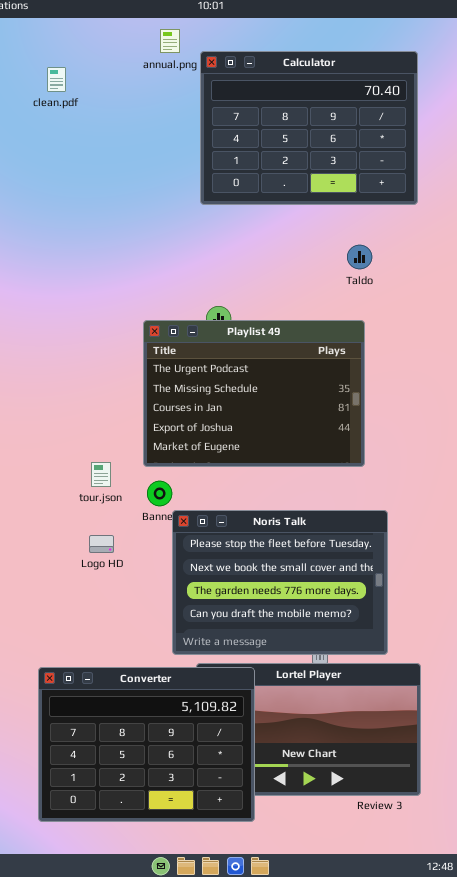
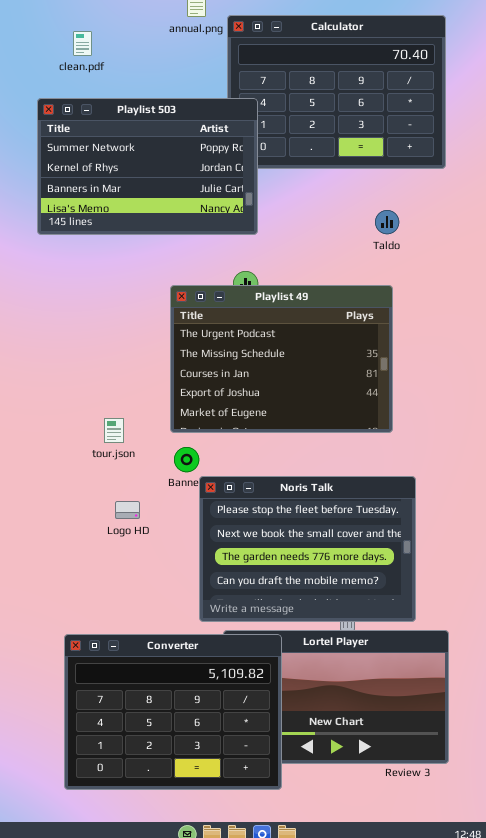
Playlist 503: none -> [37,98,258,235], opened
tour.json: [91,462,111,487] -> [104,418,124,443], moved

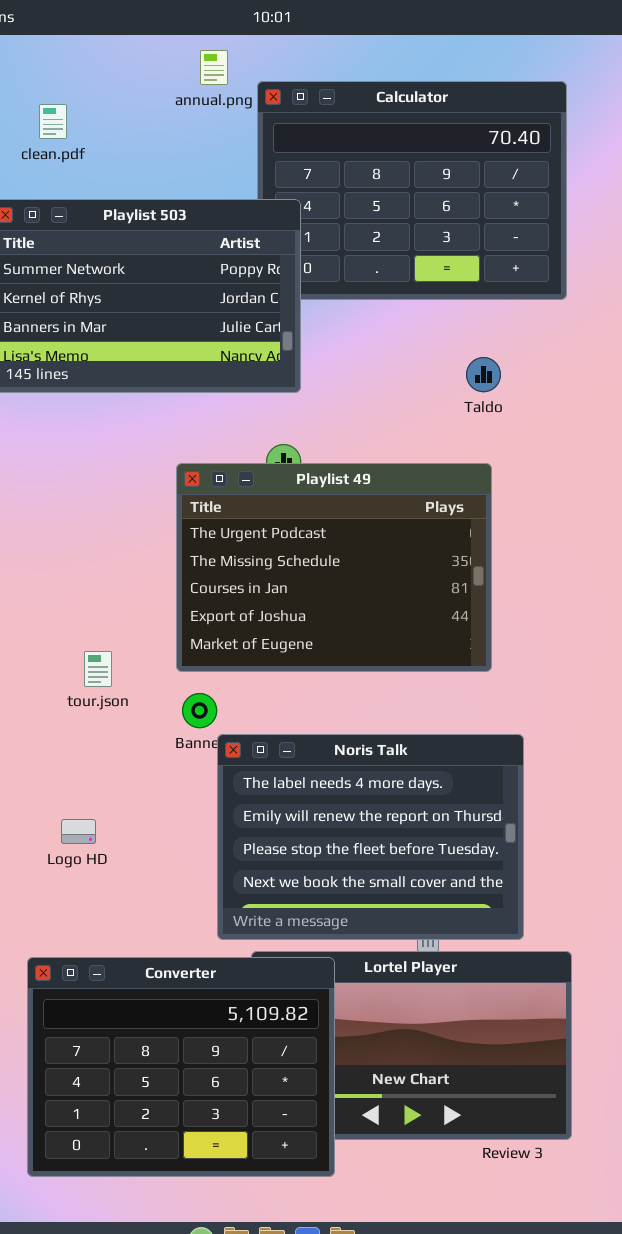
Noris Talk: [199,476,416,622] -> [217,734,524,940], scrolled up 2 rows
Logo HD: [115,501,140,519] -> [61,819,96,844], moved

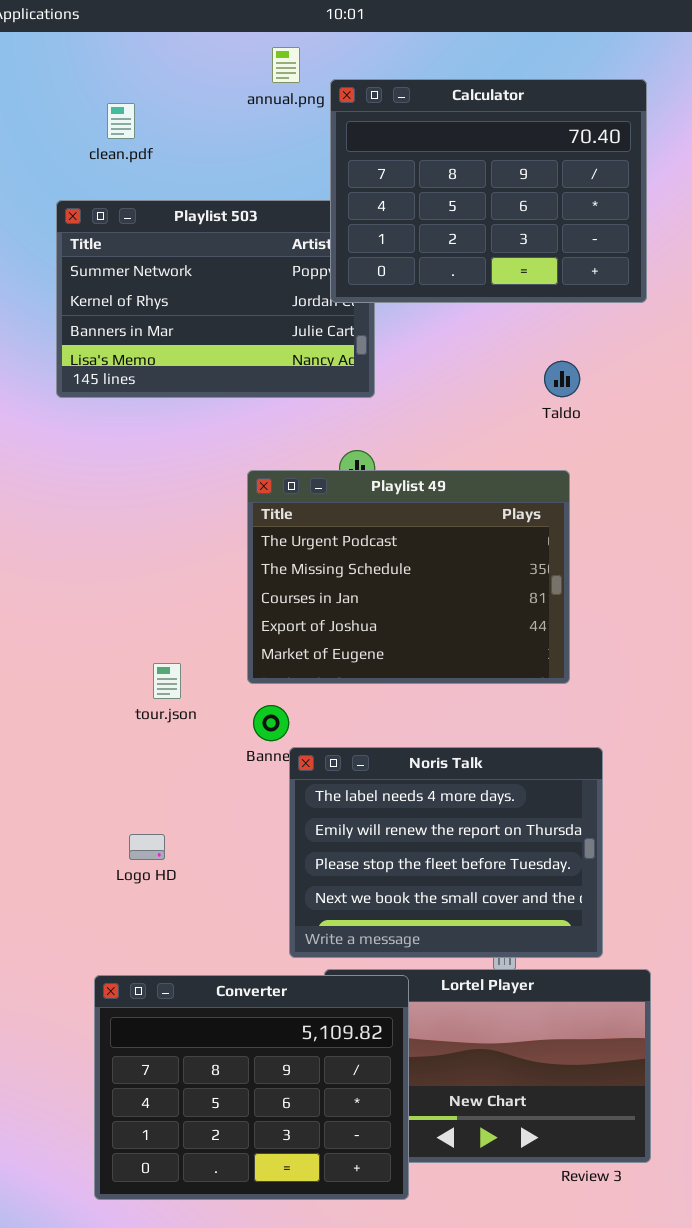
Calculator: [257,81,567,300] -> [330,79,647,303], raised

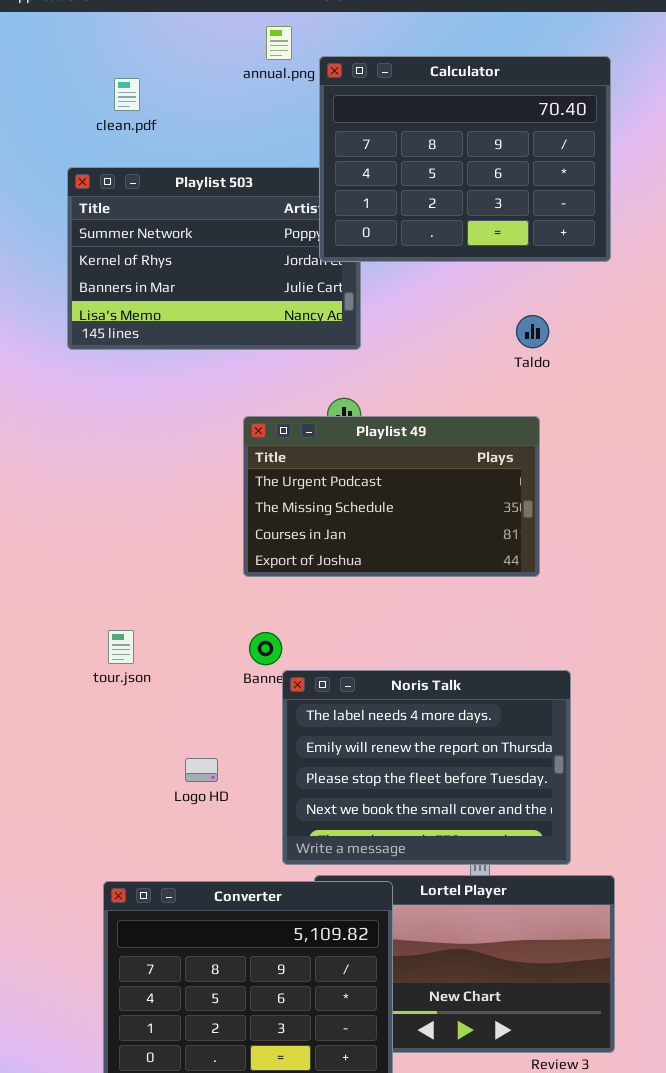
Playlist 49: [247,470,570,684] -> [243,416,540,577], resized
tour.json: [153,663,181,699] -> [108,630,134,664], moved
Logo HD: [129,834,165,860] -> [185,758,218,782], moved

